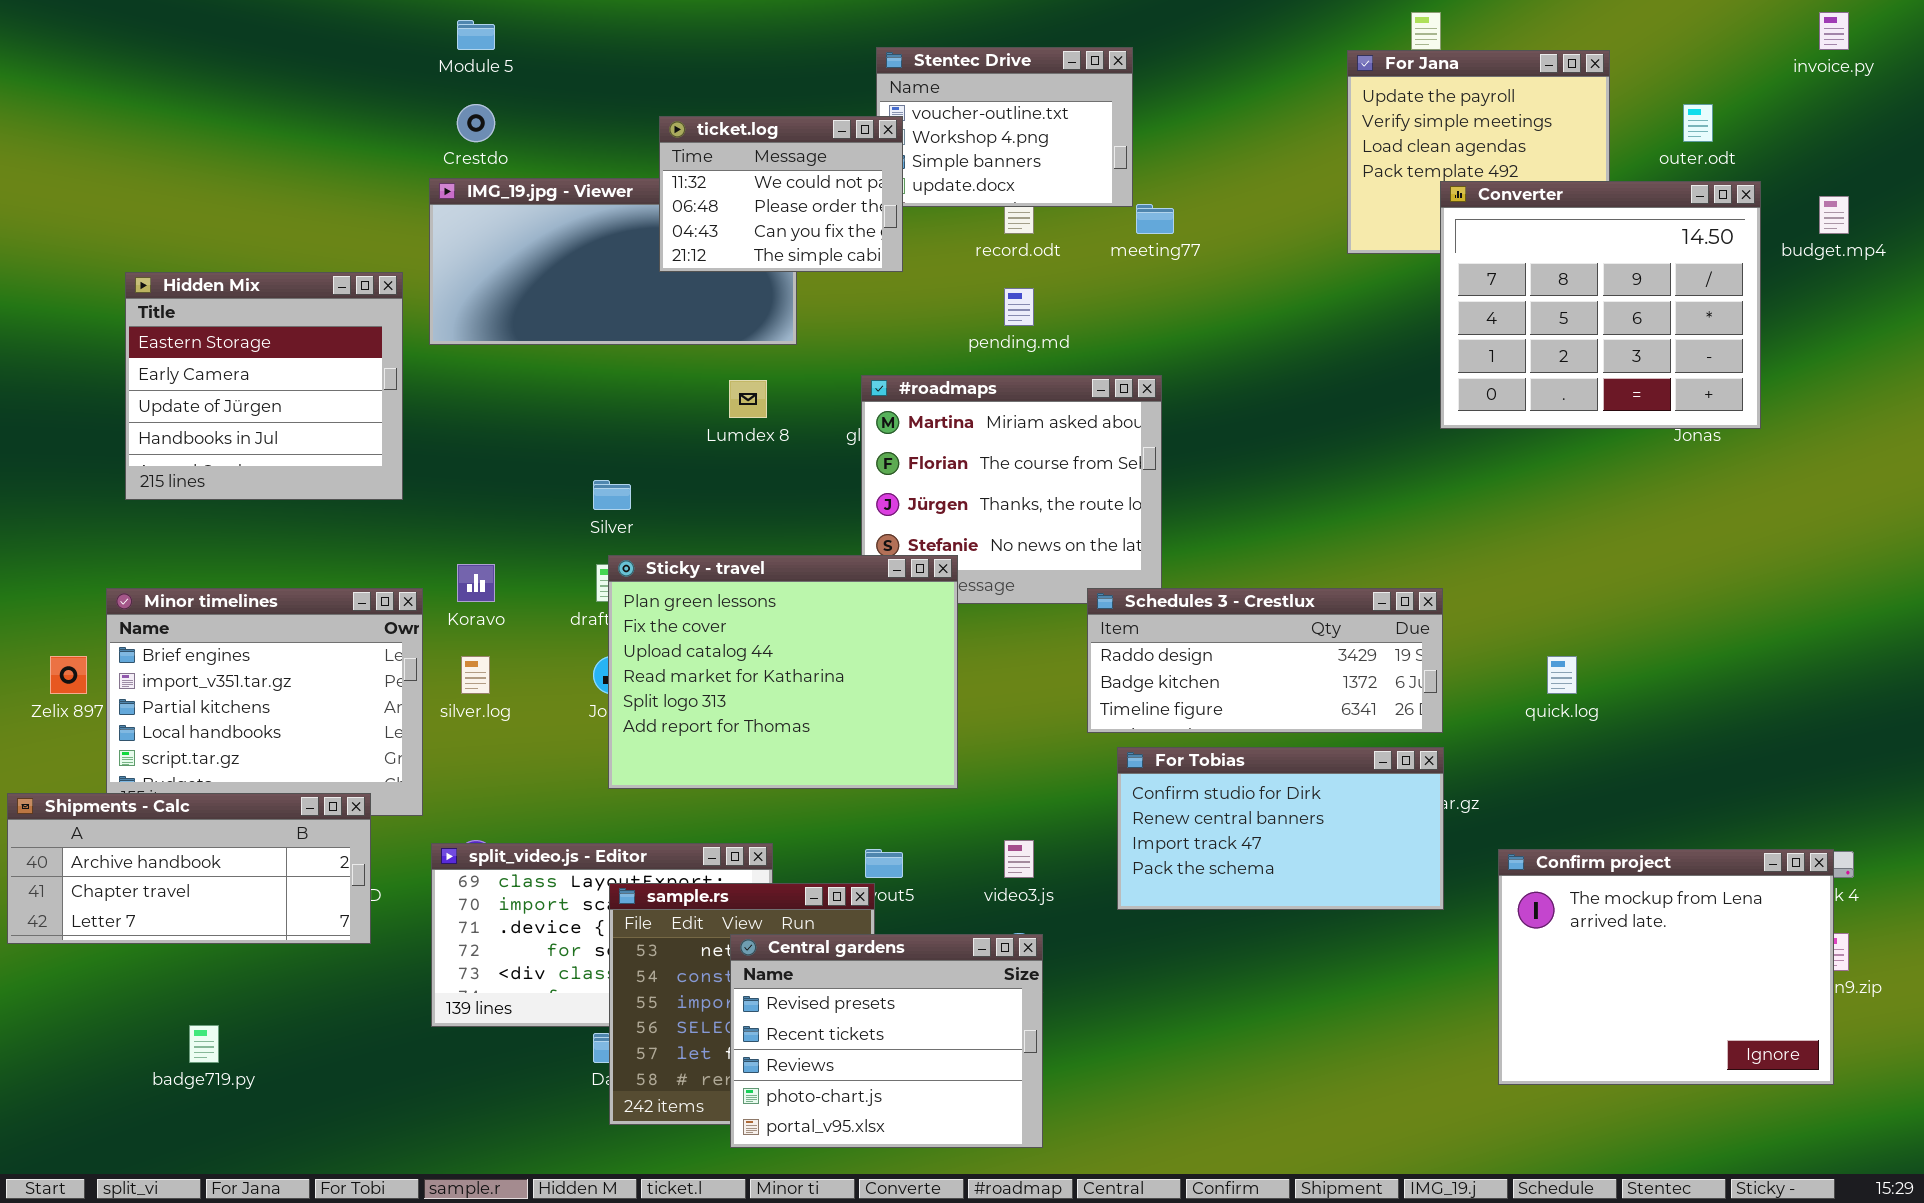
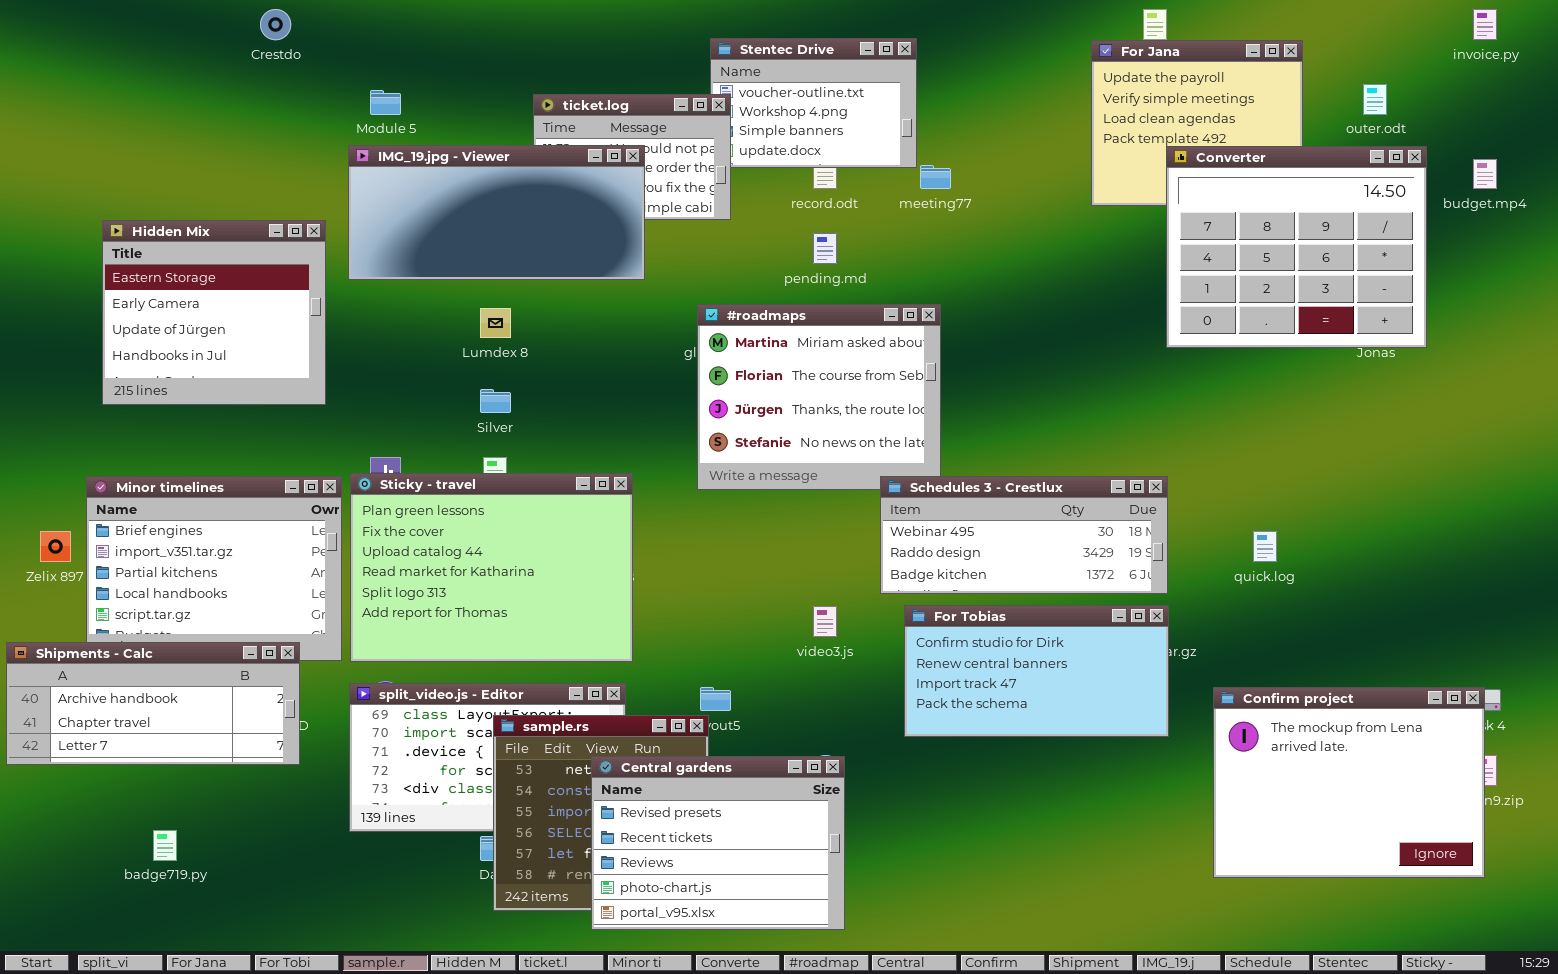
Module 5: [457,20,495,50] -> [370,90,401,115], moved
Crestdo: [457,104,495,142] -> [260,9,291,40], moved
IMG_19.jpg - Viewer: [429,178,797,345] -> [348,145,645,280], raised
Lumdex 8: [729,380,767,418] -> [480,308,511,338], moved
Sticky - travel: [608,555,958,789] -> [350,473,633,662], moved
Schedules 3 - Crestlux: [1087,588,1443,733] -> [880,476,1168,594], scrolled up 1 row
video3.js: [1004,840,1034,878] -> [813,606,837,637], moved

